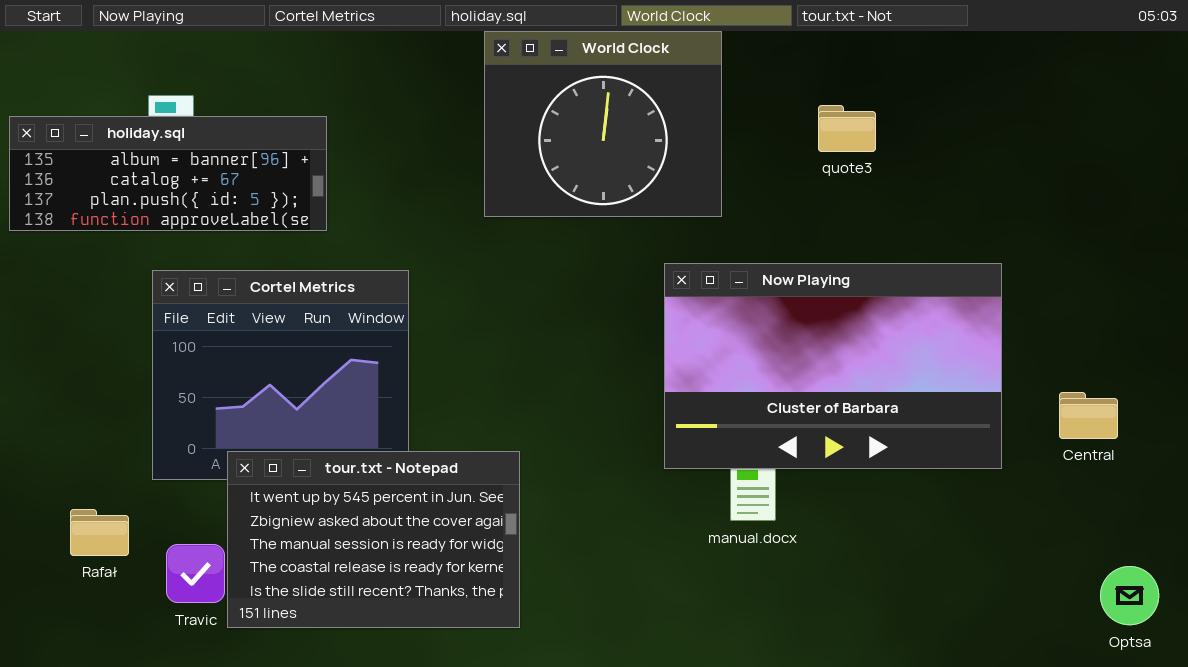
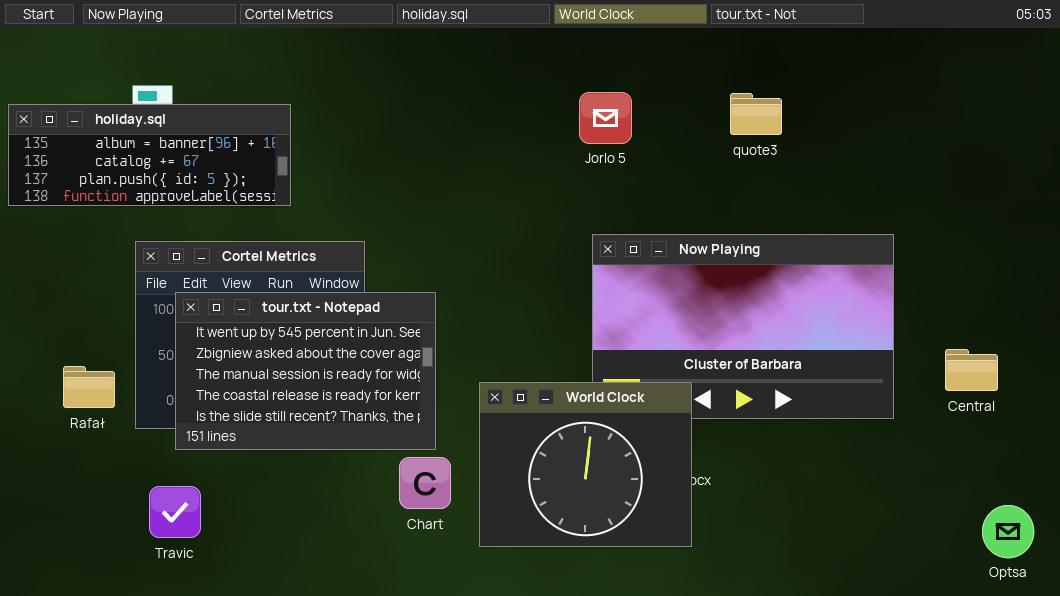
World Clock: [484,31,722,217] -> [479,382,692,547], moved
tour.txt - Notepad: [227,451,520,628] -> [175,292,436,450], moved
Rafał: [70,509,129,556] -> [63,366,115,408], moved

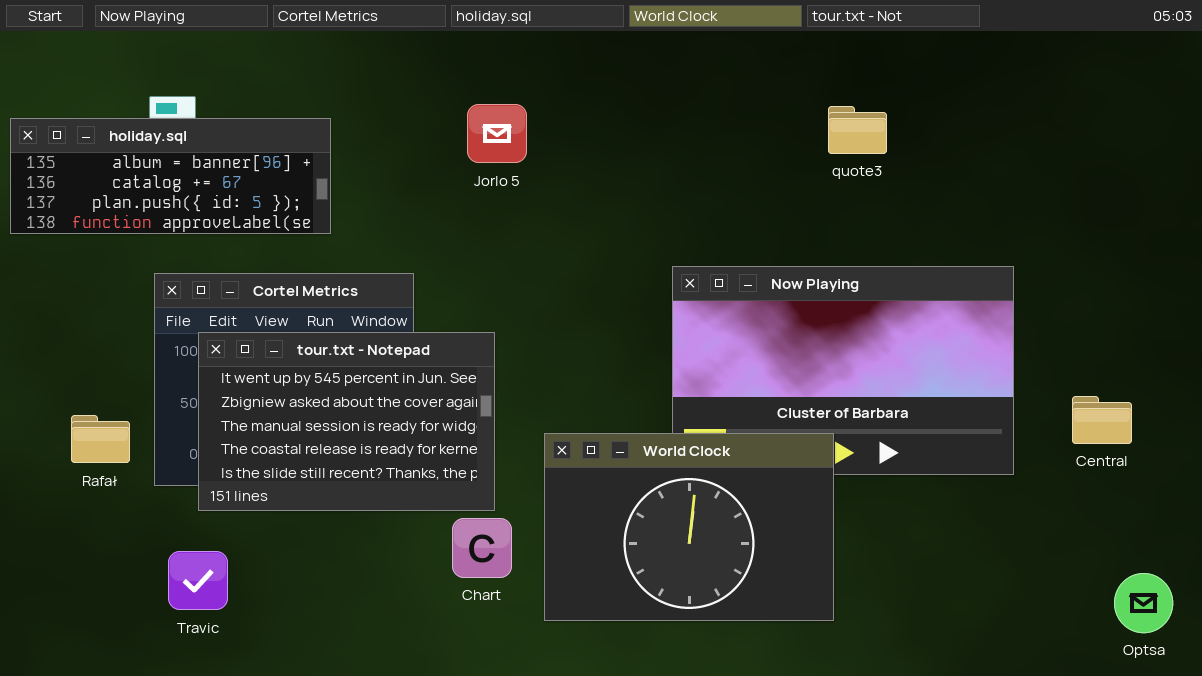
Jorlo 5: [579,92,632,144] -> [467,104,527,163], moved
World Clock: [479,382,692,547] -> [544,433,834,621], resized

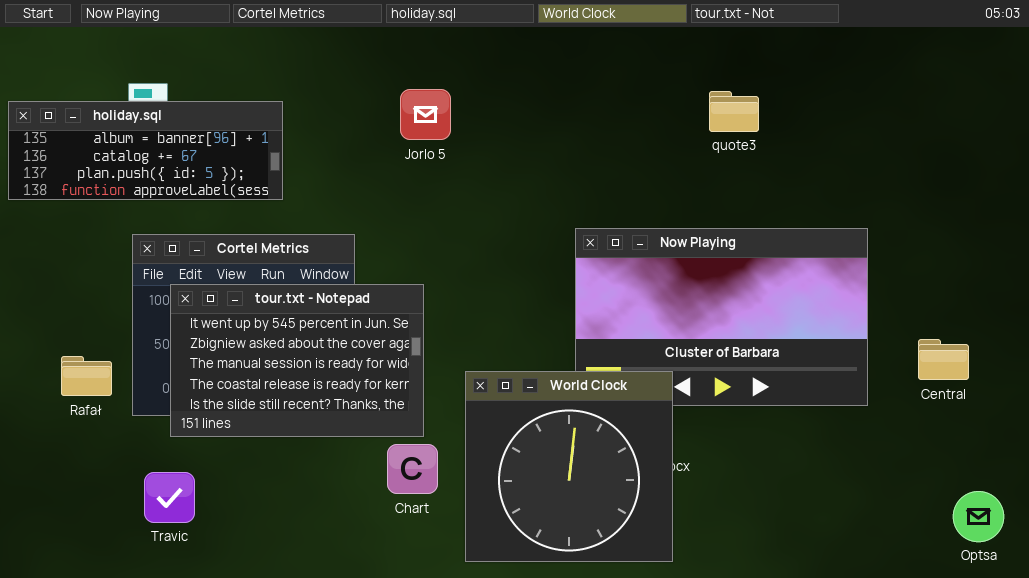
World Clock: [544,433,834,621] -> [465,371,673,562], resized

